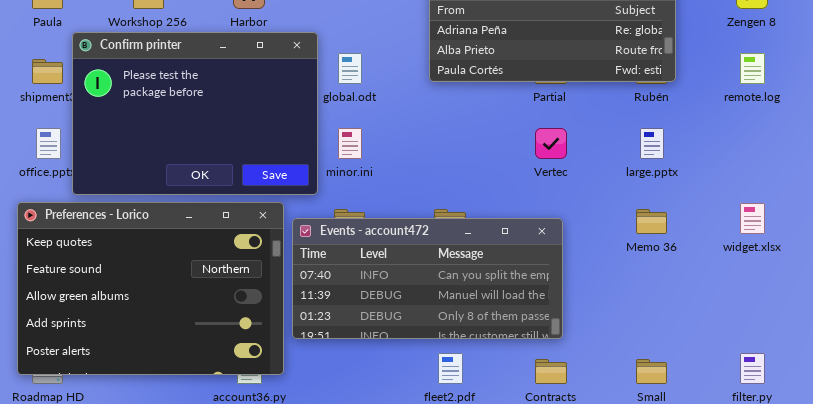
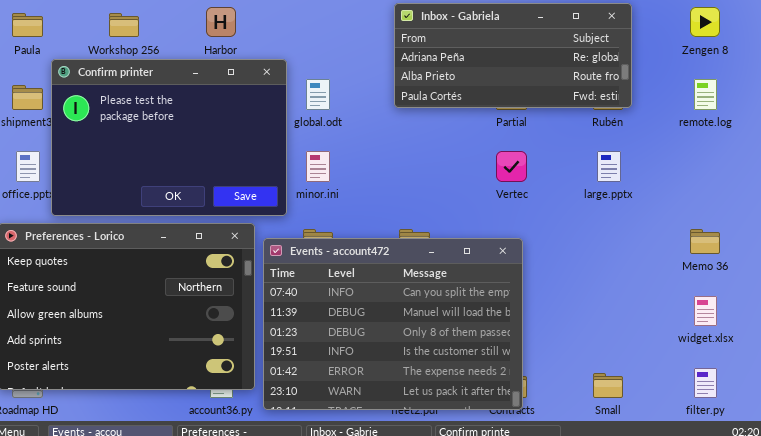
widget.xlsx: [740,203,765,234] -> [694,296,717,326], moved
Memo 36: [636,209,667,234] -> [690,229,720,254], moved
Events - account472: [292,218,563,339] -> [263,238,523,410], resized

